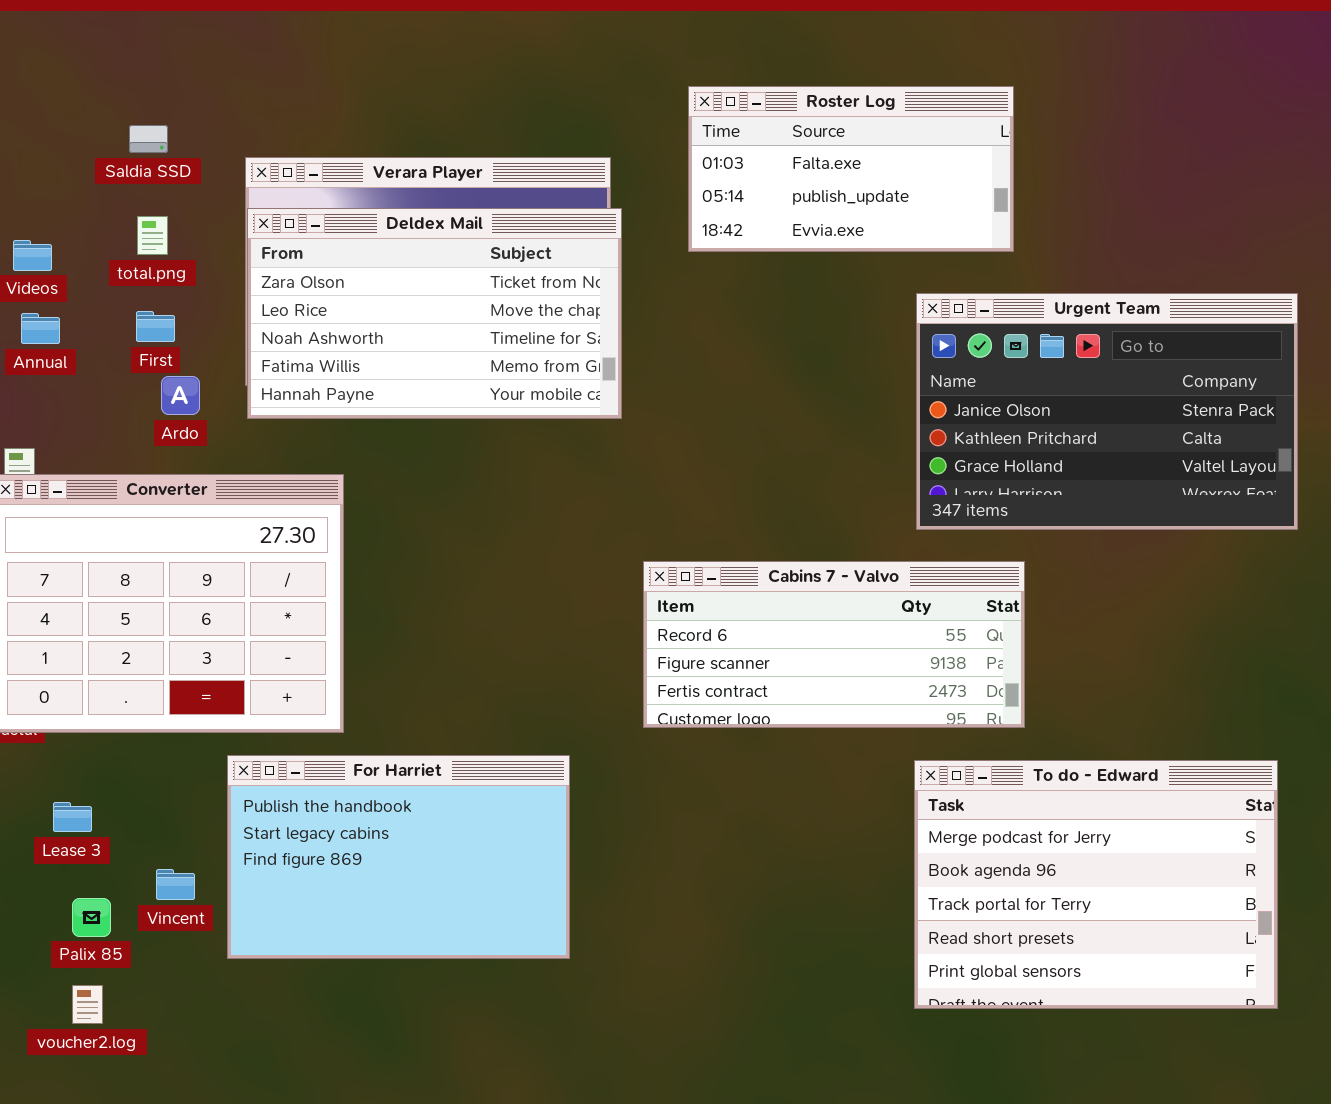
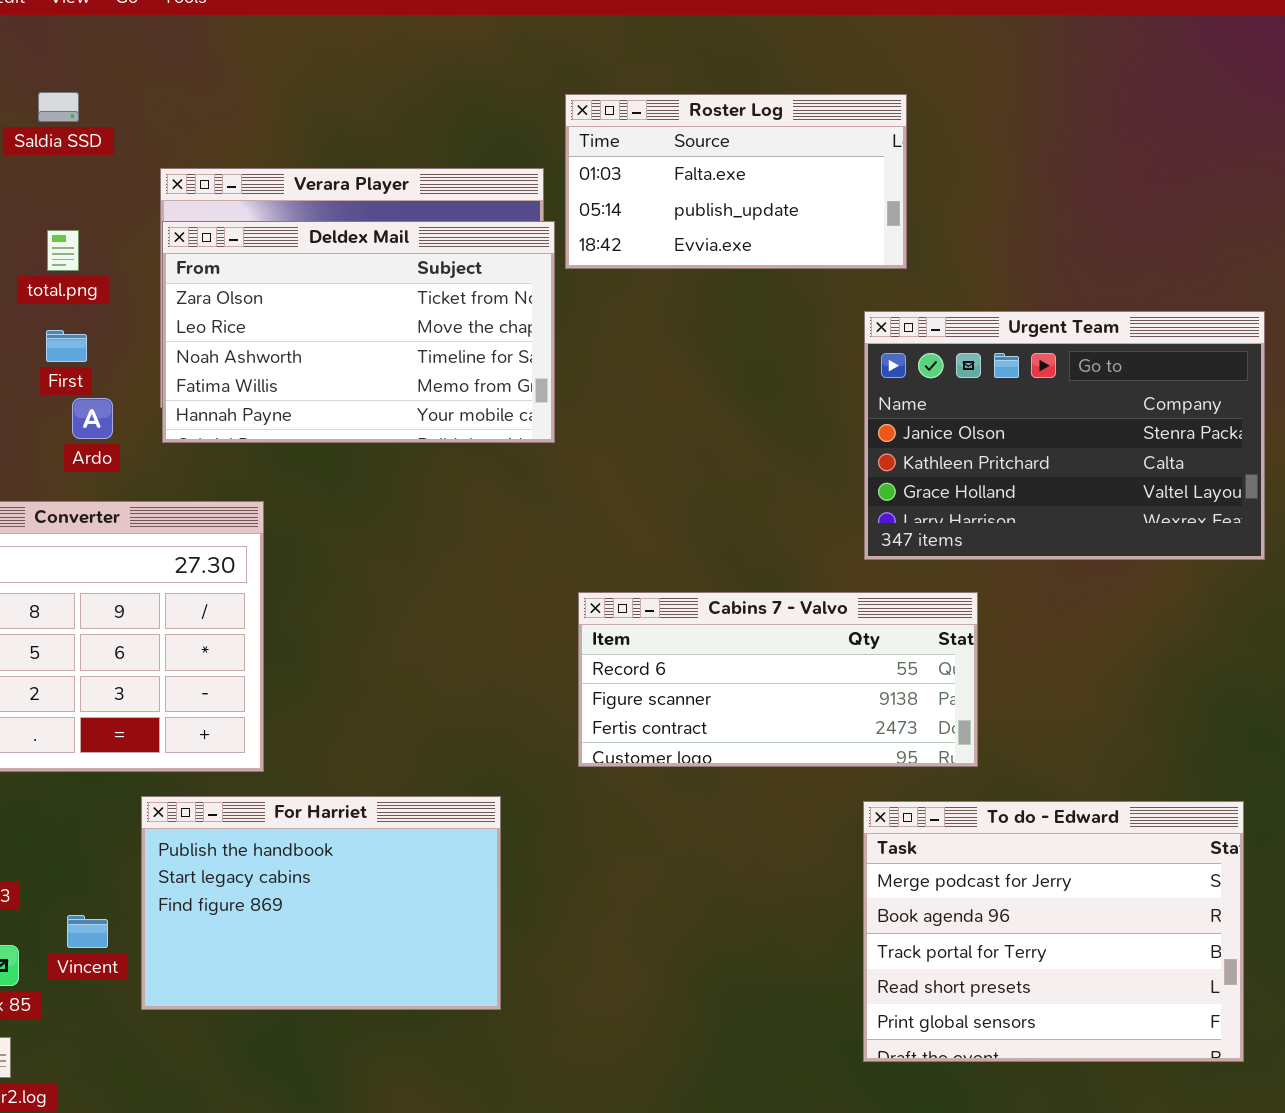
Roster Log: [688,86,1014,252] -> [565,94,907,269], moved
Saldia SSD: [129,125,168,153] -> [38,92,79,122], moved

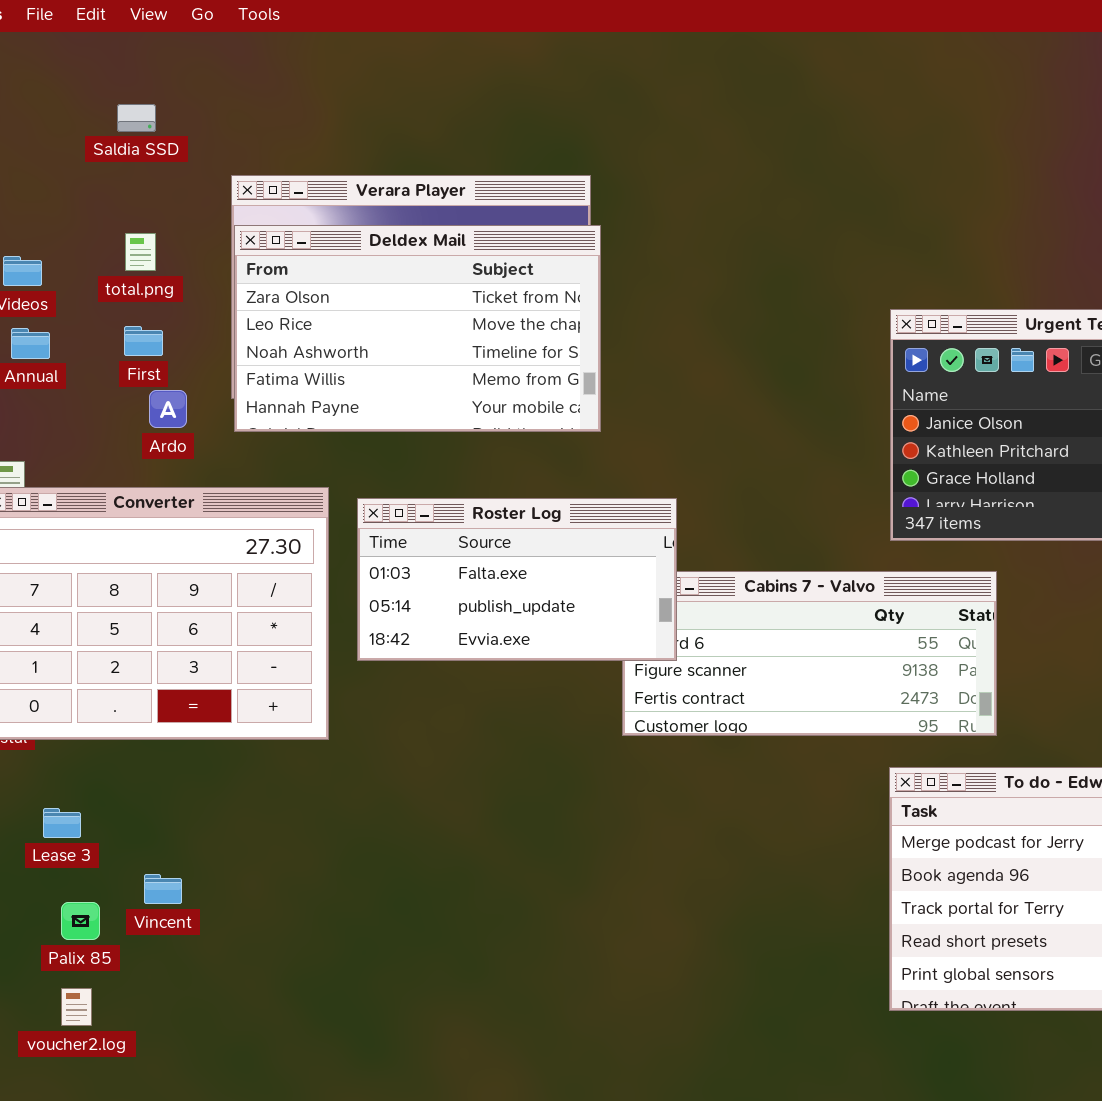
Roster Log: [565,94,907,269] -> [357,498,677,661], moved
For Harriet: [141,796,501,1010] -> none, closed

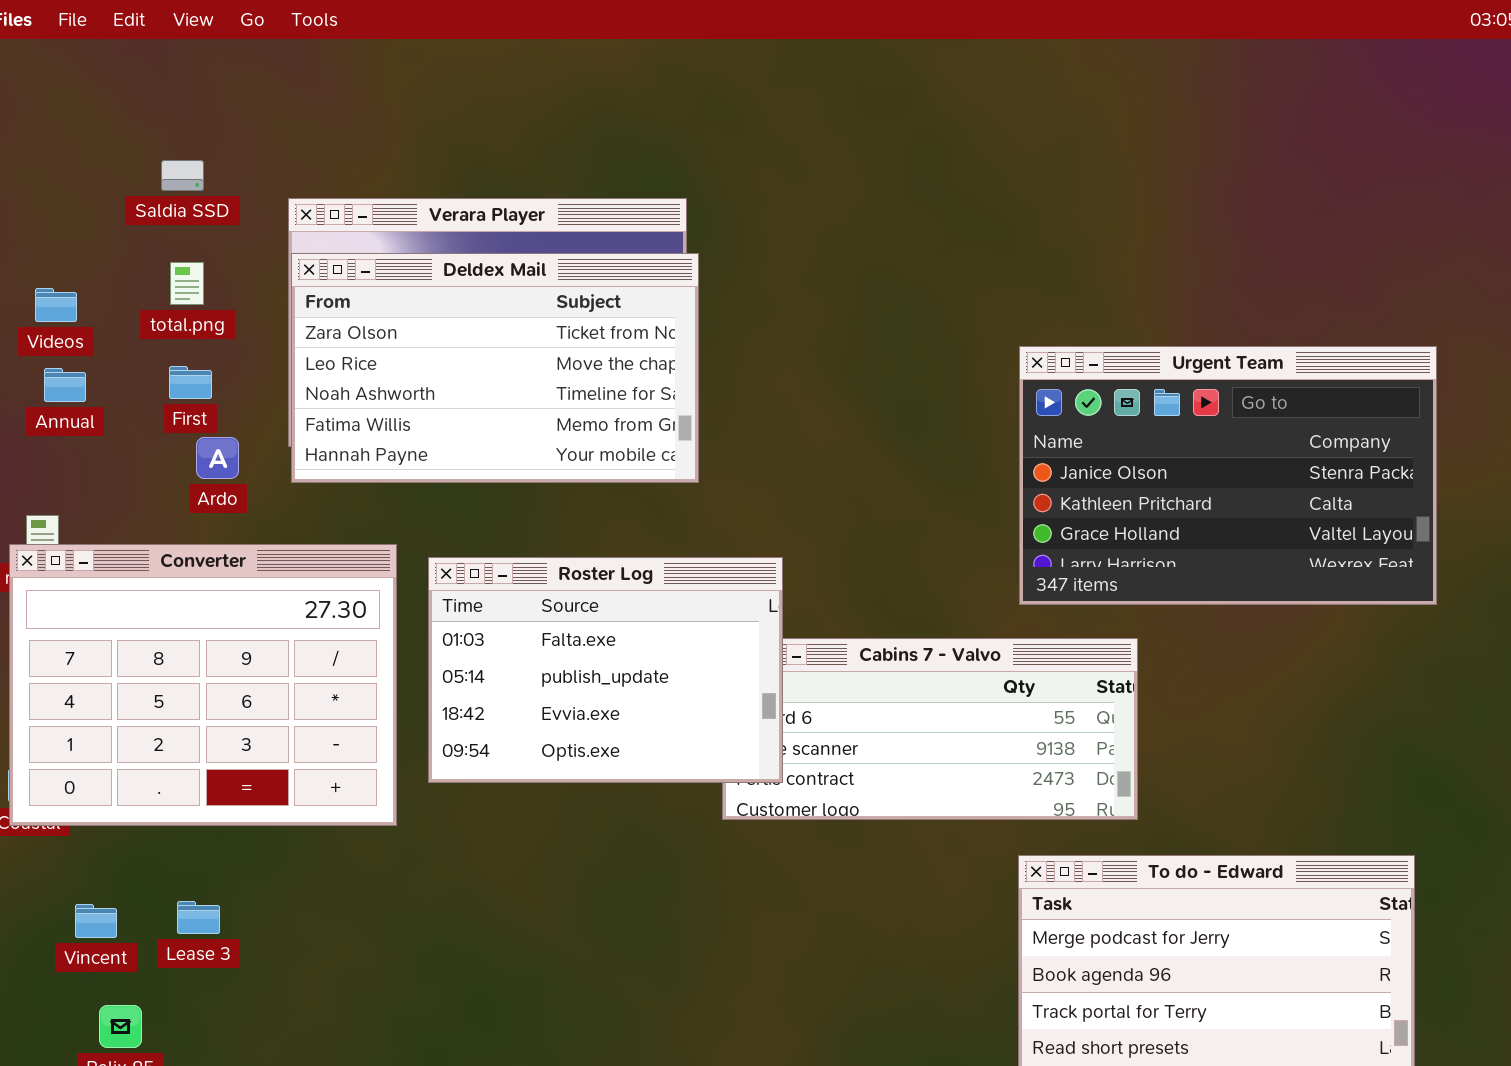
Saldia SSD: [117,104,156,132] -> [161,160,204,191], moved
Roster Log: [357,498,677,661] -> [428,557,783,783], resized
Lease 3: [43,808,81,838] -> [177,901,220,934], moved
Vincent: [144,874,182,904] -> [75,904,117,938], moved

